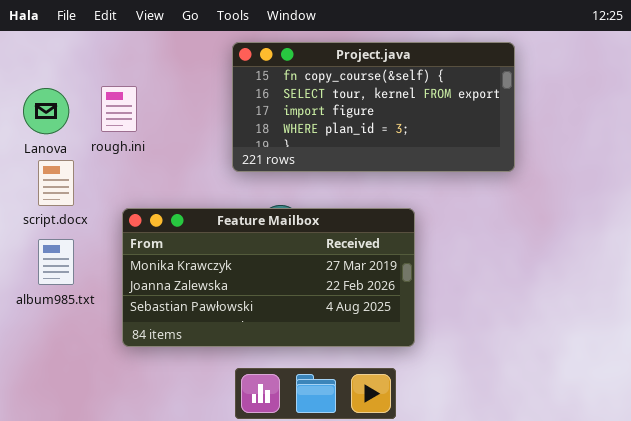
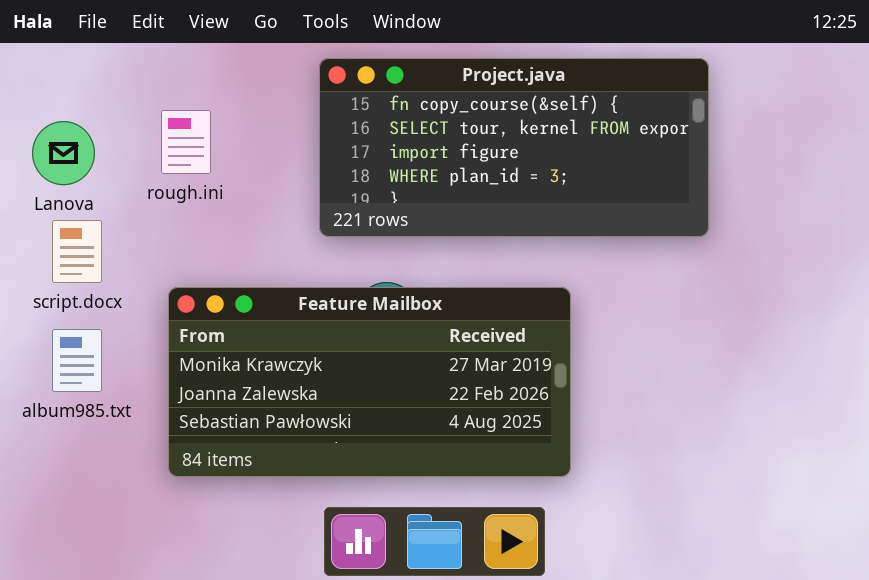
rough.ini: [101,86,137,132] -> [161,110,211,174], moved

